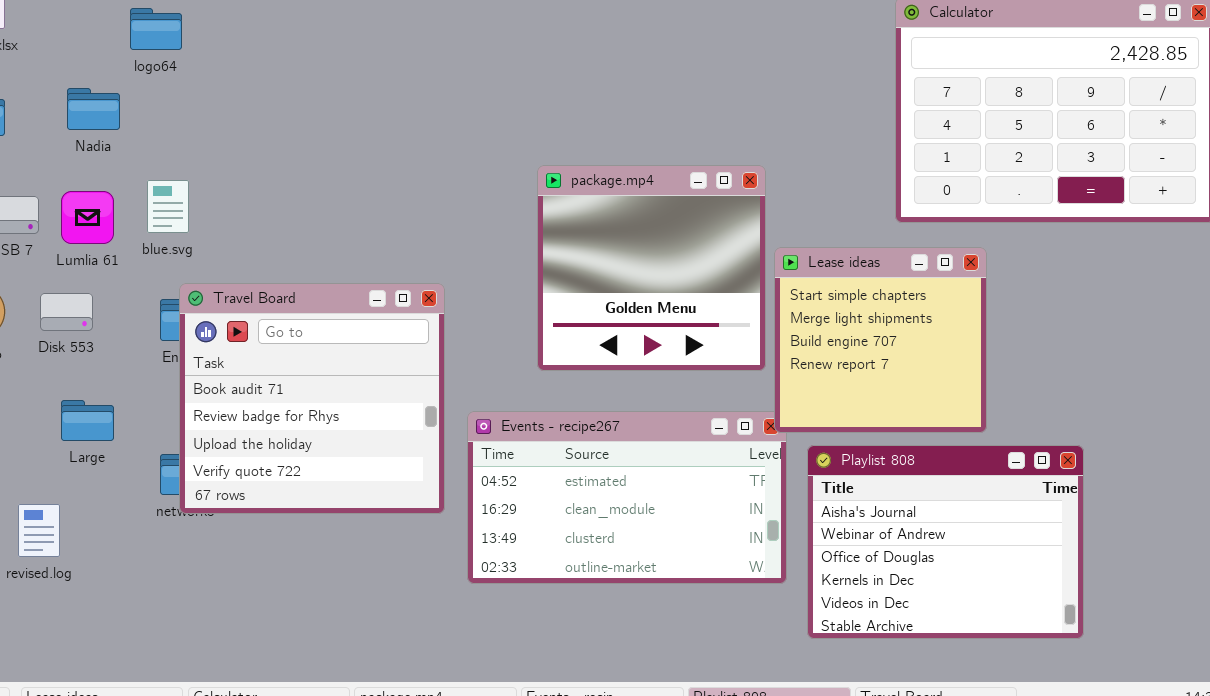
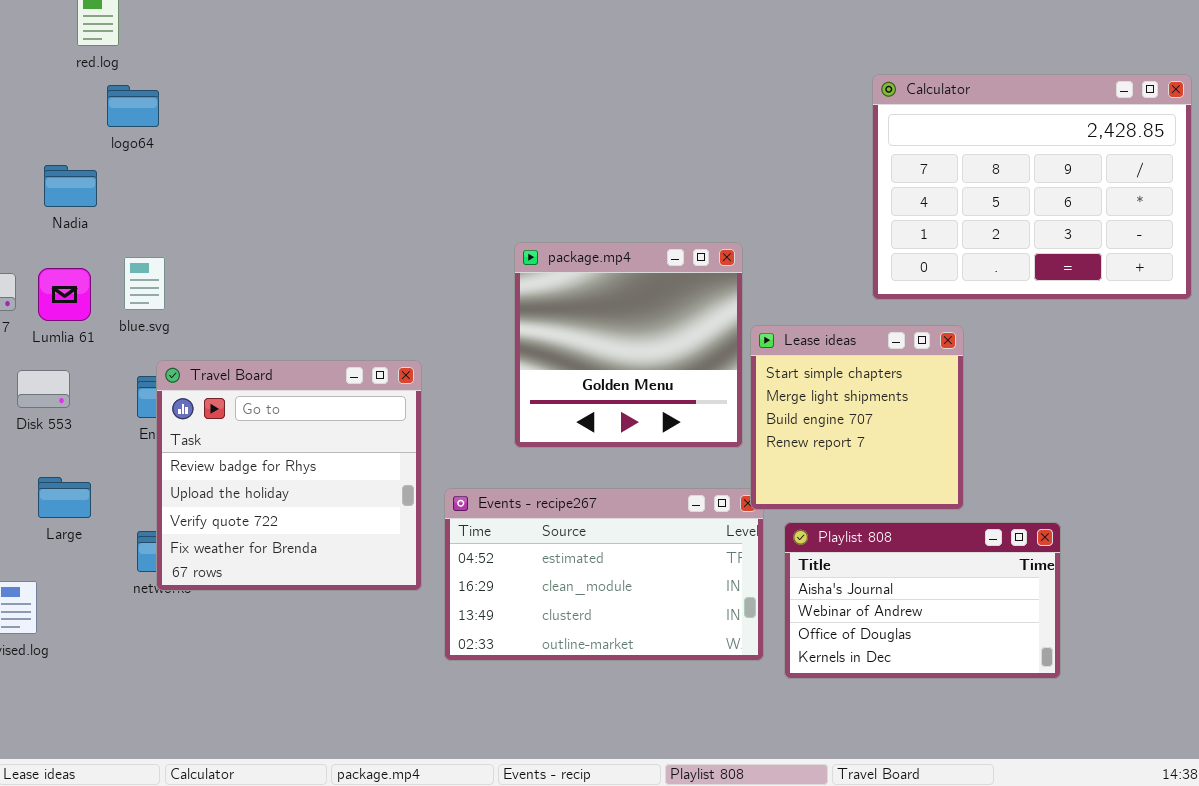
Travel Board: [179,283,445,514] -> [156,360,422,591], scrolled down 1 row
Playlist 808: [807,445,1084,639] -> [784,522,1061,679], resized

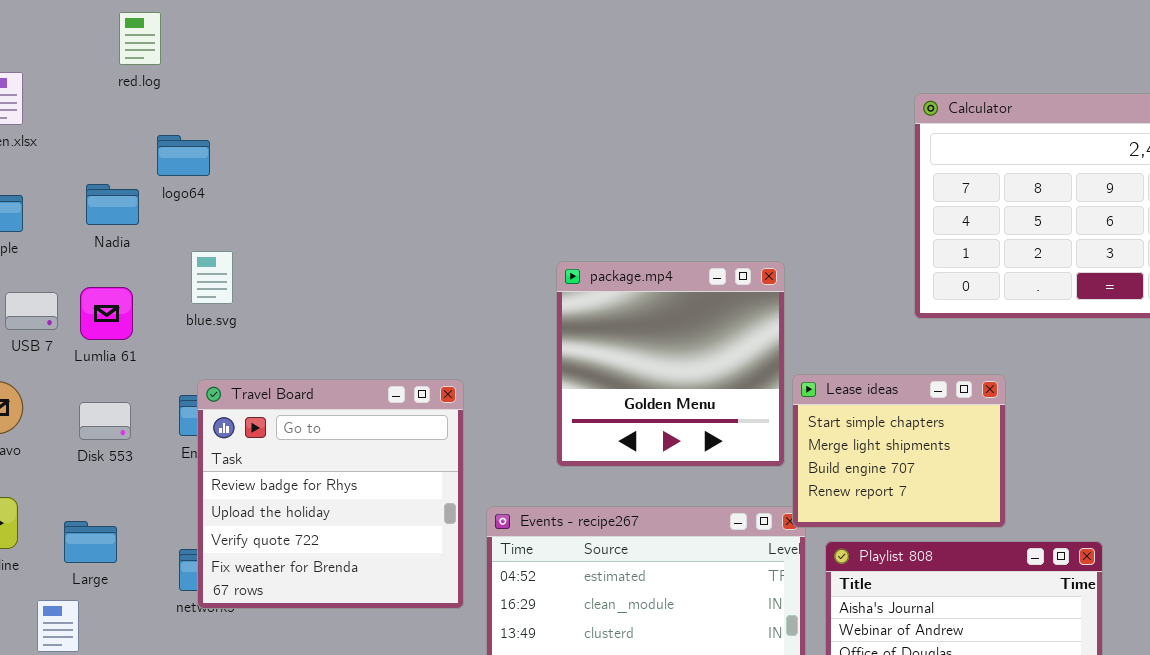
logo64: [107,85,159,127] -> [157,135,210,176], moved
blue.svg: [124,257,165,310] -> [191,251,233,304], moved
Lease ideas: [750,325,964,510] -> [792,374,1006,528], resized
Disk 553: [17,370,70,408] -> [79,402,131,440], moved
Large: [38,477,91,518] -> [64,521,117,563], moved

